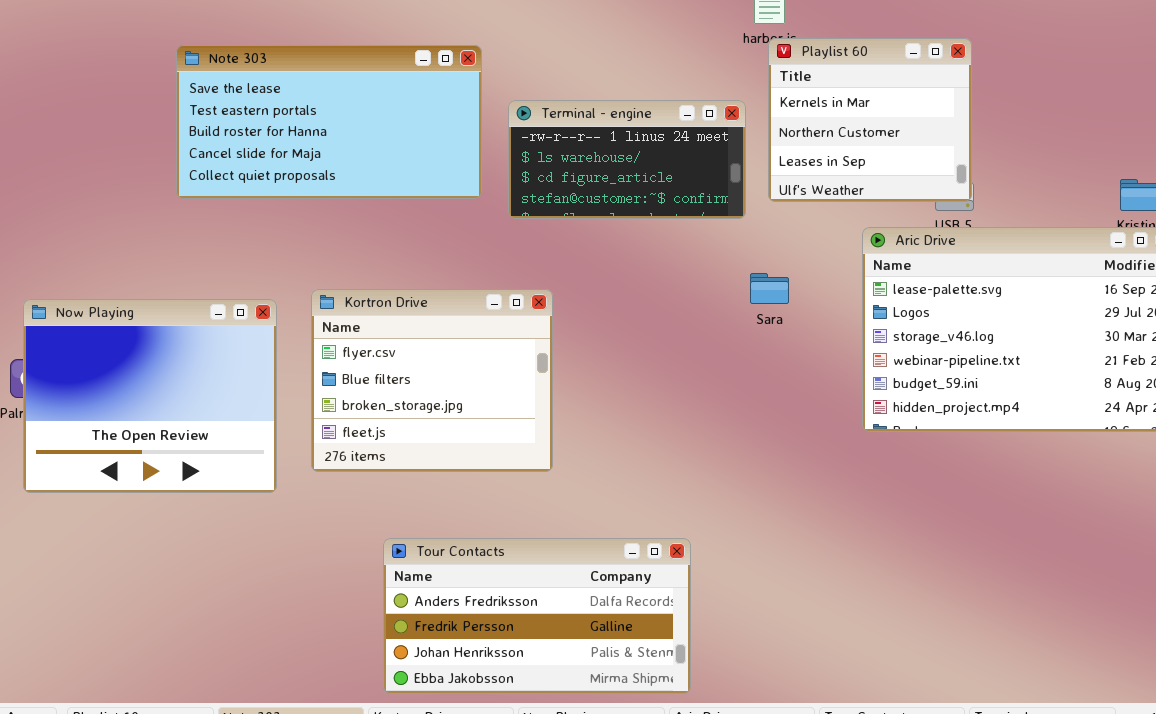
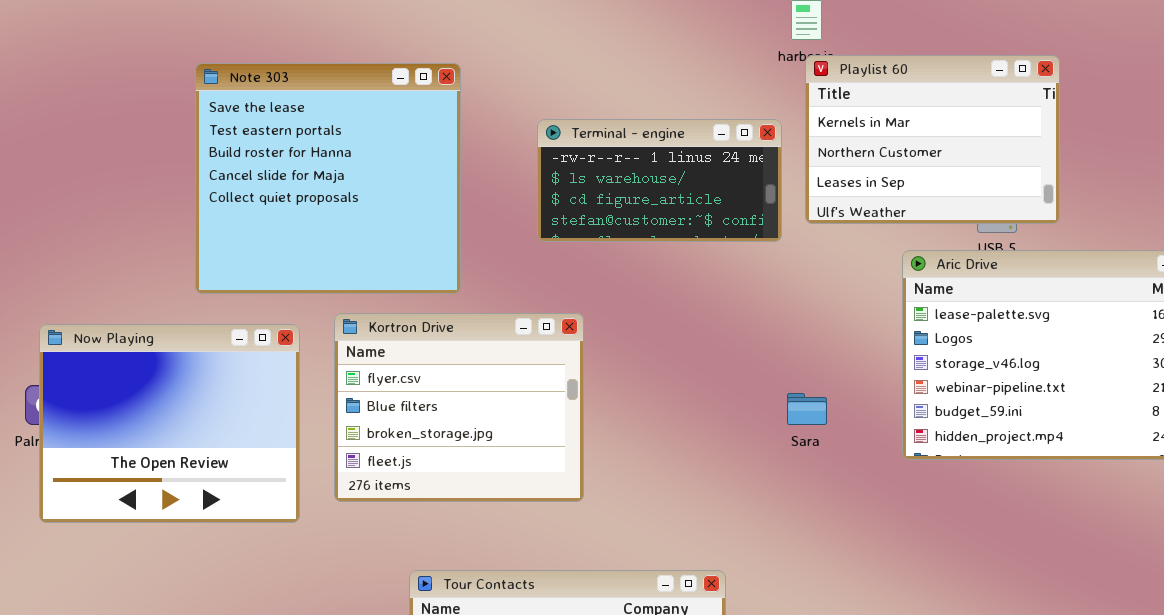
Playlist 60: [768,38,972,202] -> [805,55,1060,224], resized
Note 303: [176,45,482,199] -> [195,63,461,294], resized
Sara: [750,273,789,304] -> [787,393,827,425], moved

